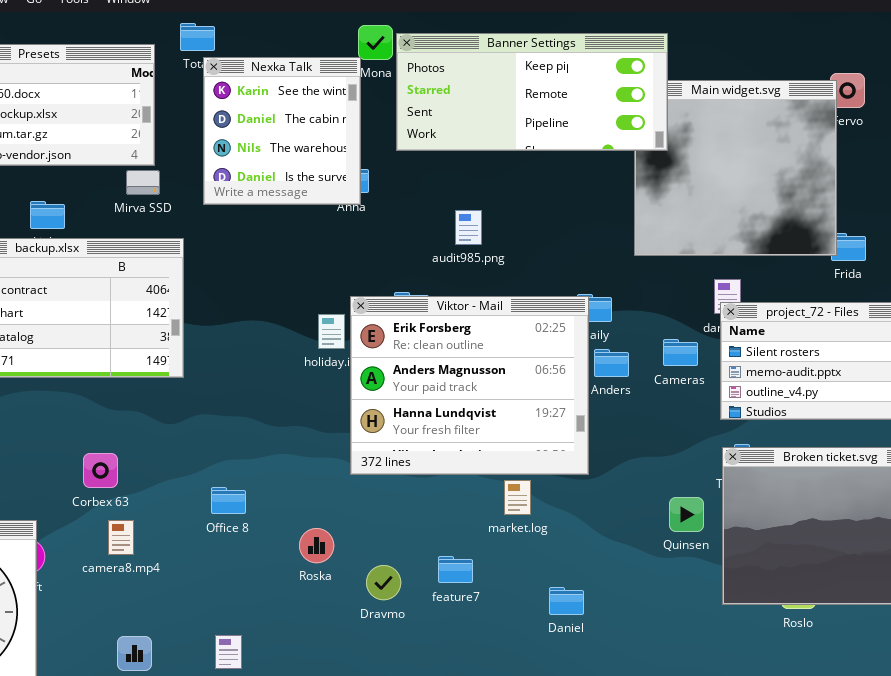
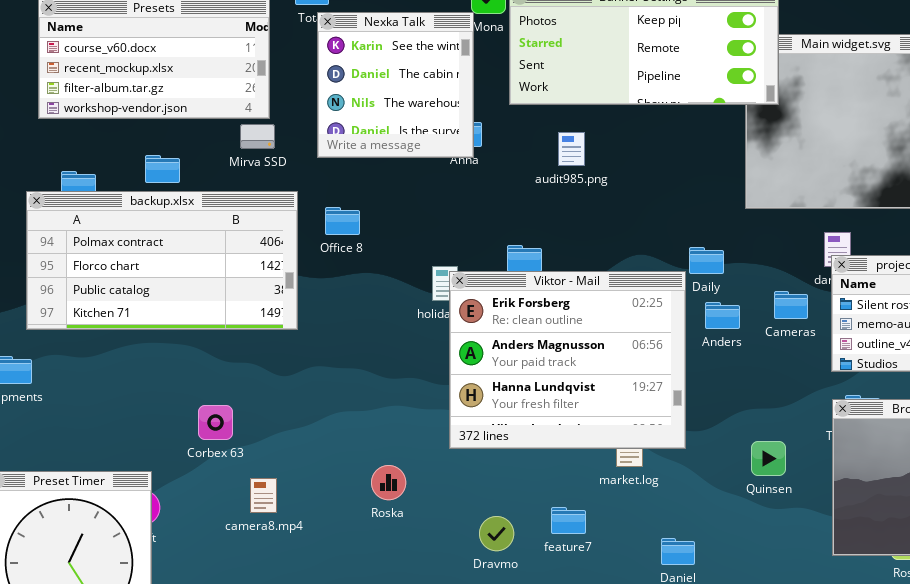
audit985.png: [455,210,482,245] -> [558,132,585,166], moved
Viktor - Mail: [350,296,589,475] -> [449,271,686,449], moved
Office 8: [211,487,246,514] -> [325,207,360,235], moved
Quinsen: [669,497,704,532] -> [751,441,786,476], moved
camera8.mp4: [108,520,134,555] -> [250,478,277,513], moved
Roska: [299,528,334,563] -> [371,465,406,500], moved

